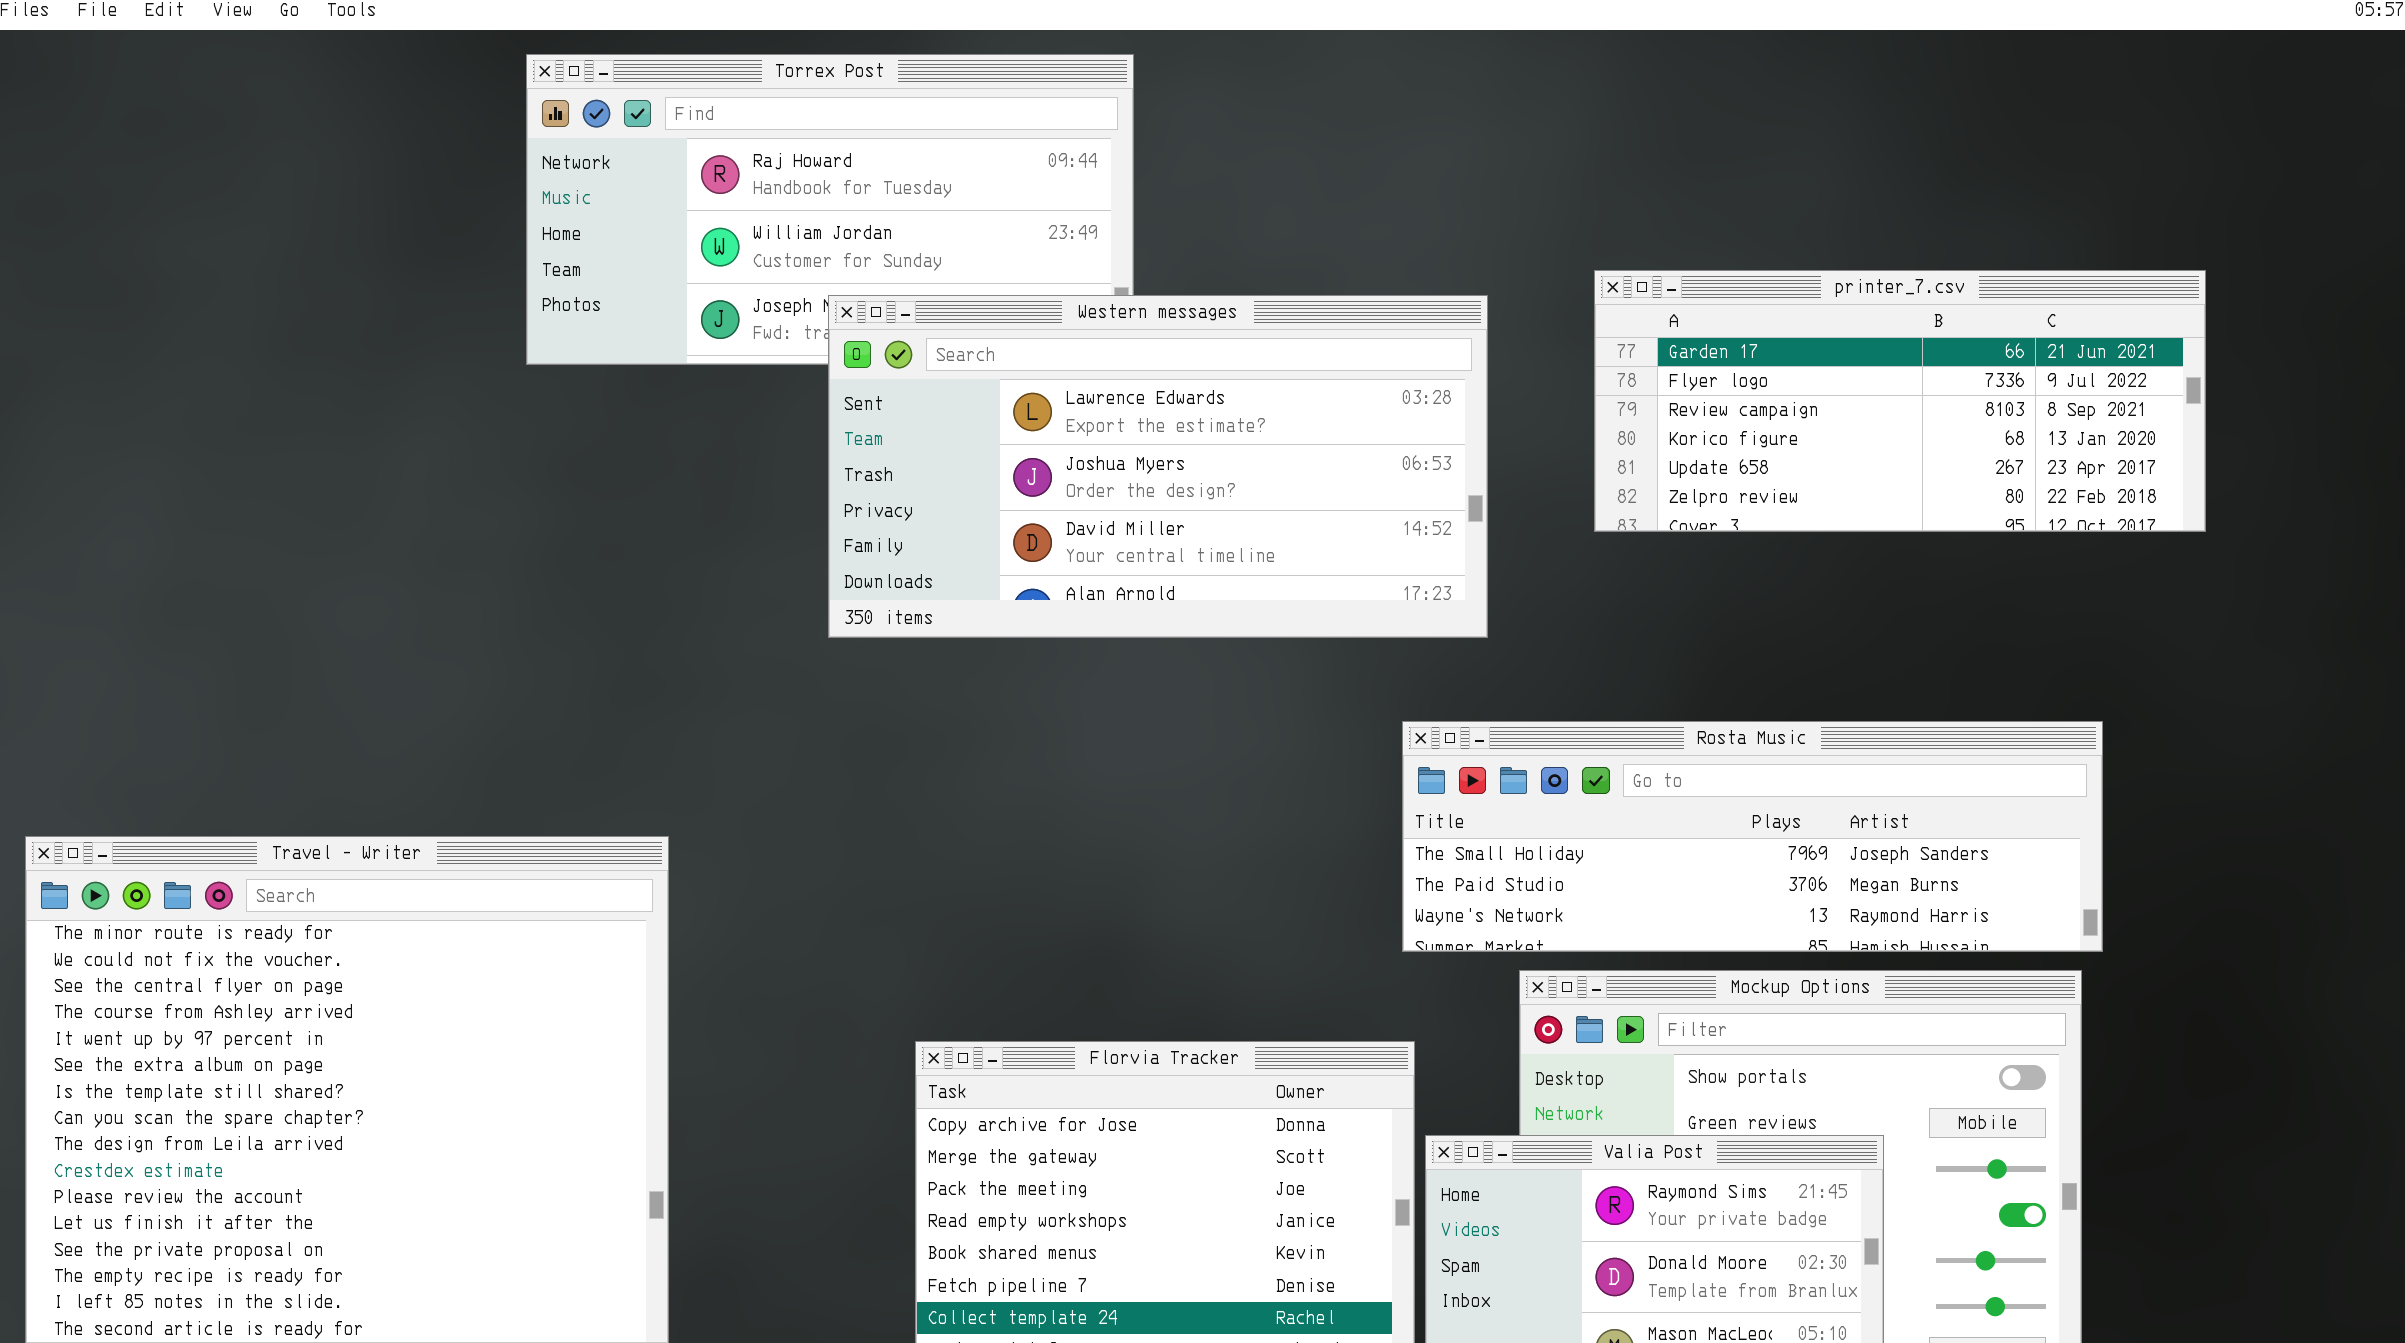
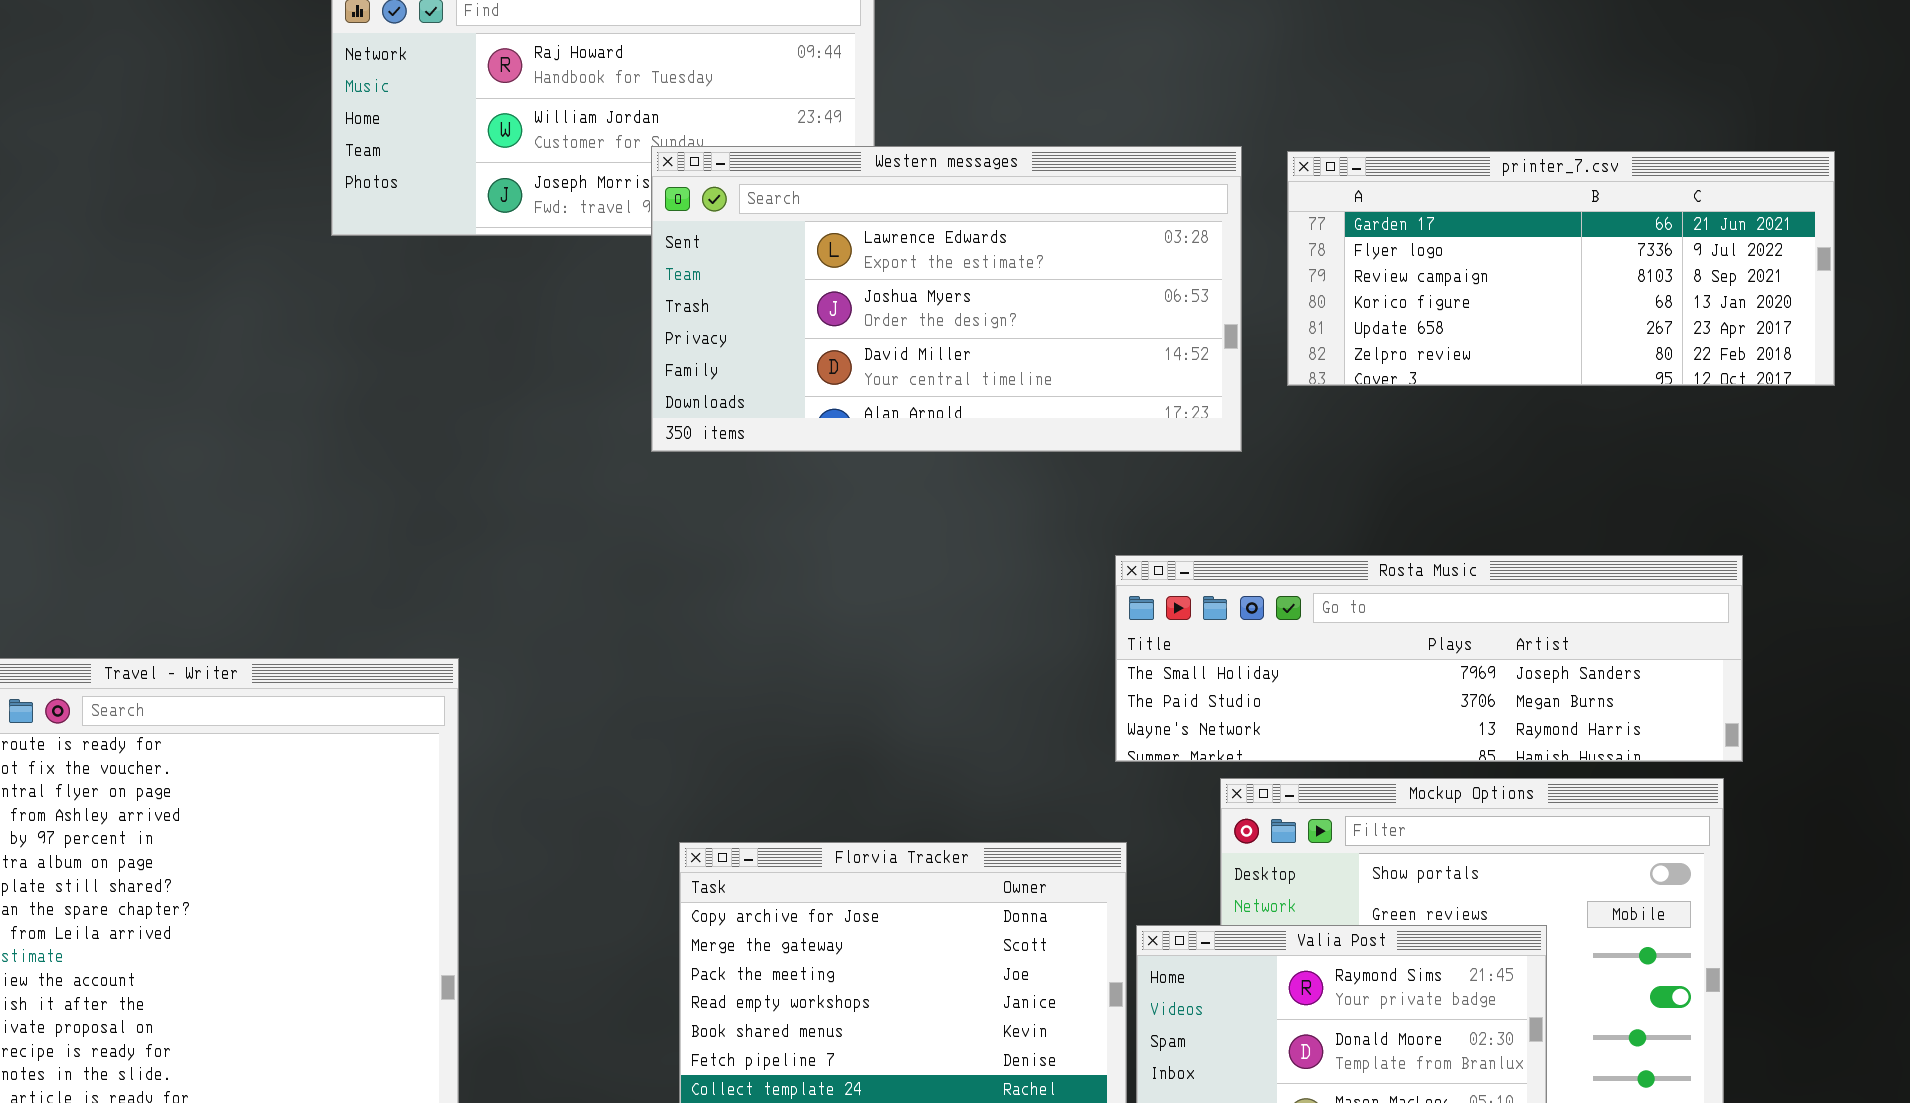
Western messages: [828,295,1488,638] -> [651,146,1242,452], moved

